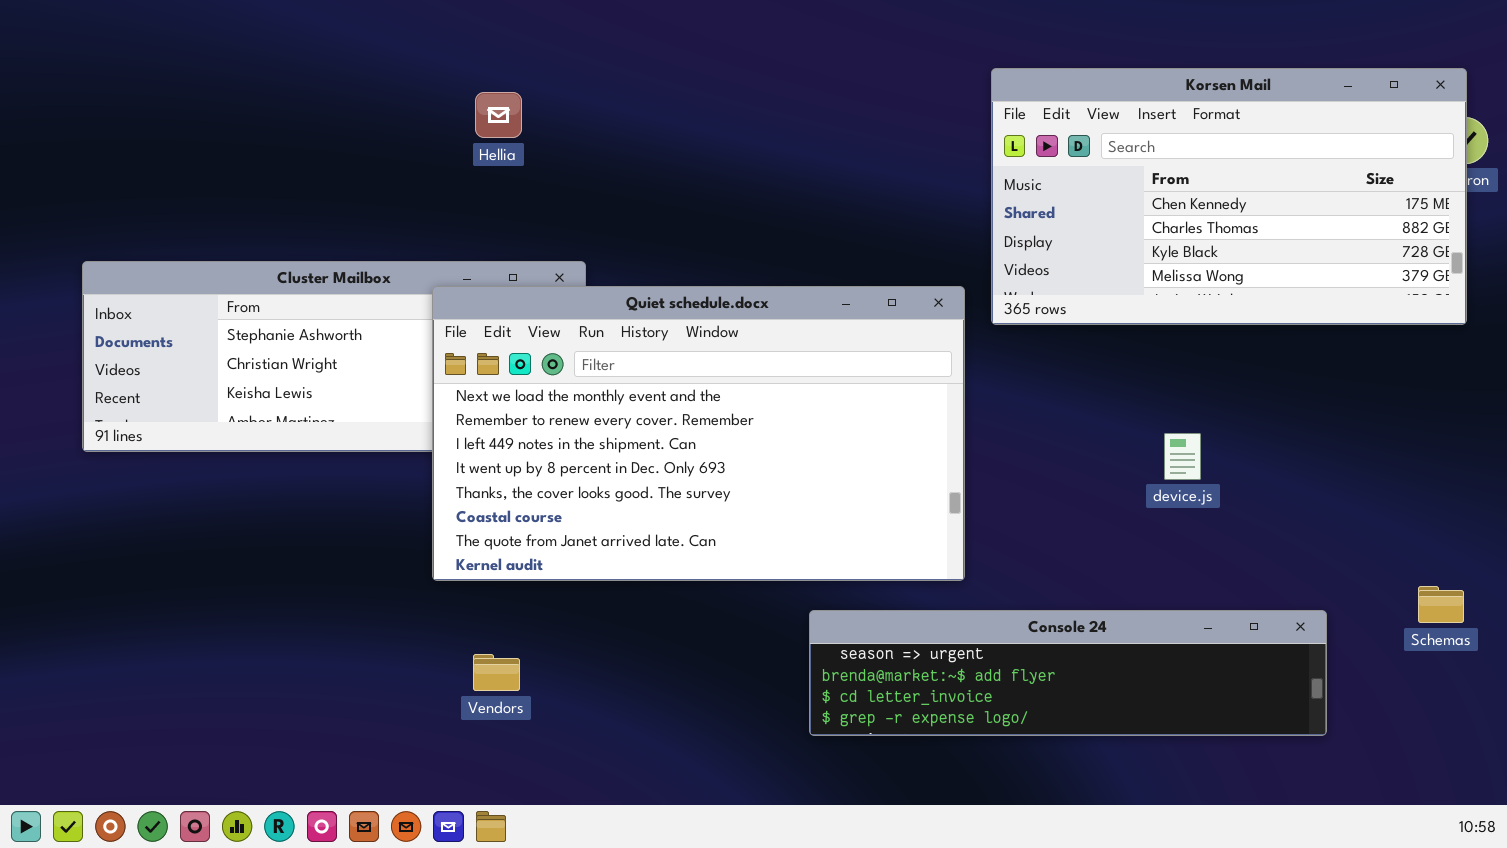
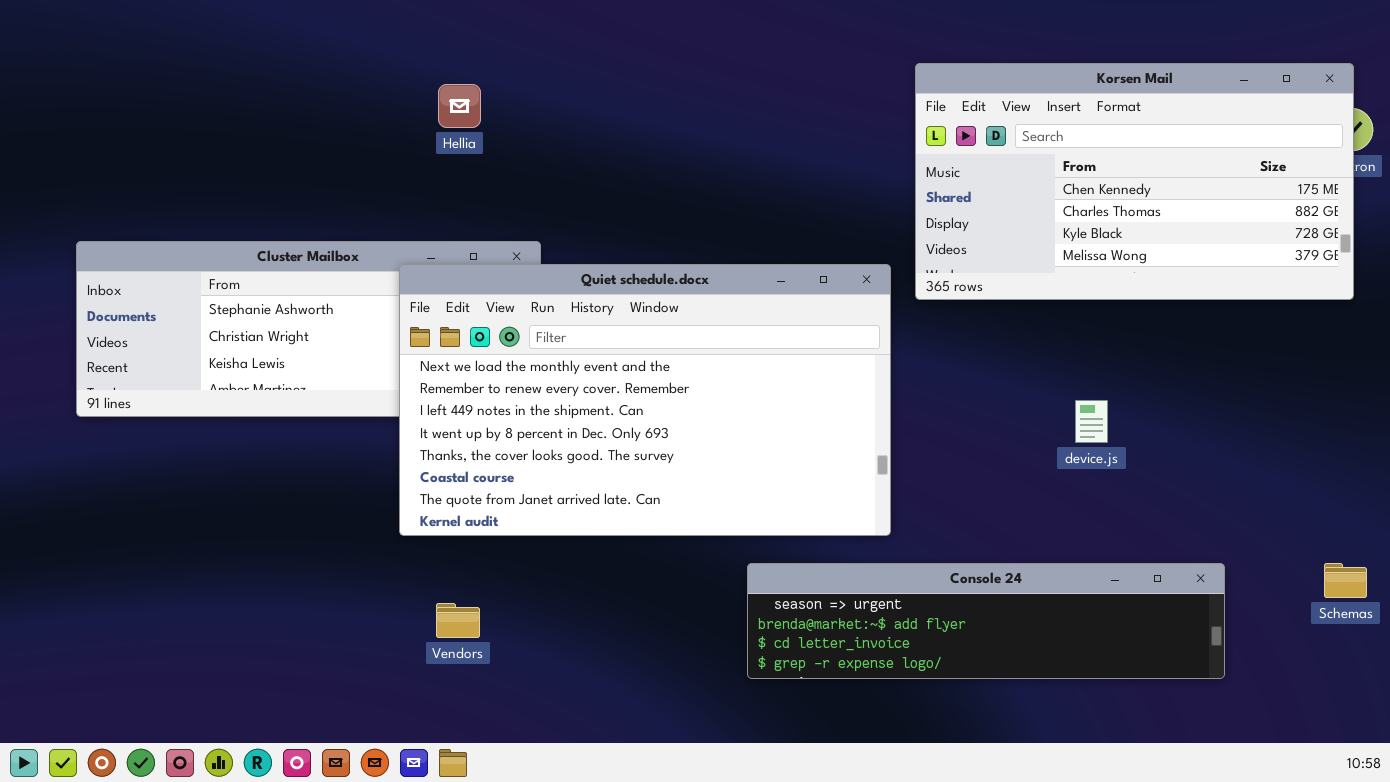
Schemas: [1418,586,1464,623] -> [1324,563,1367,598], moved

